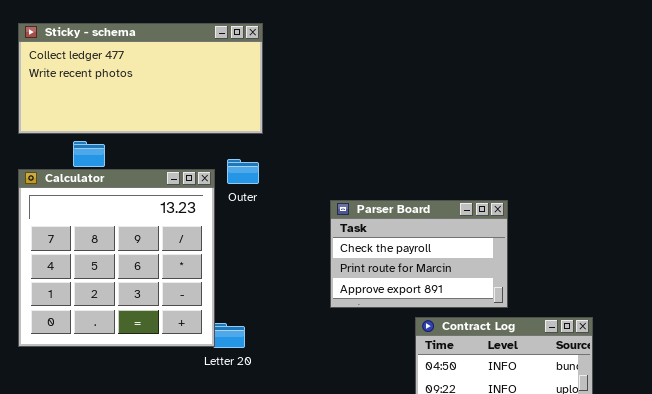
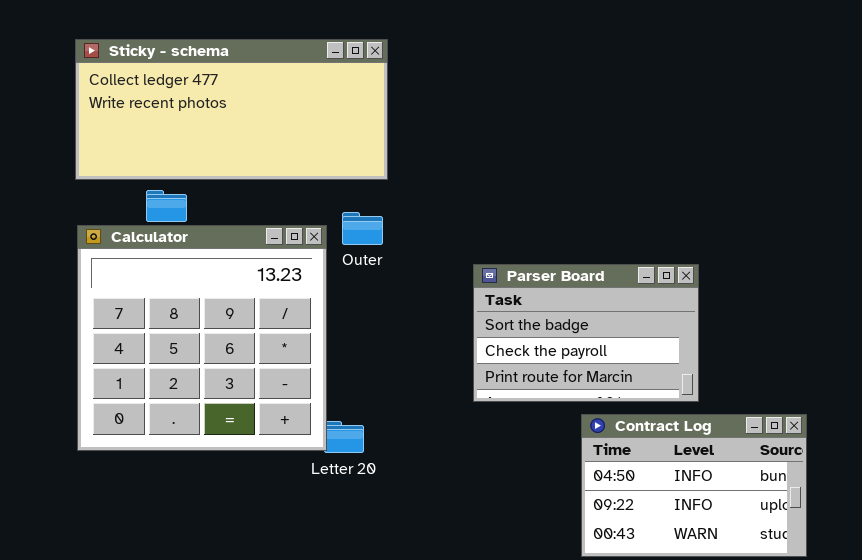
Parser Board: [330,200,508,308] -> [473,264,699,402], scrolled up 1 row

